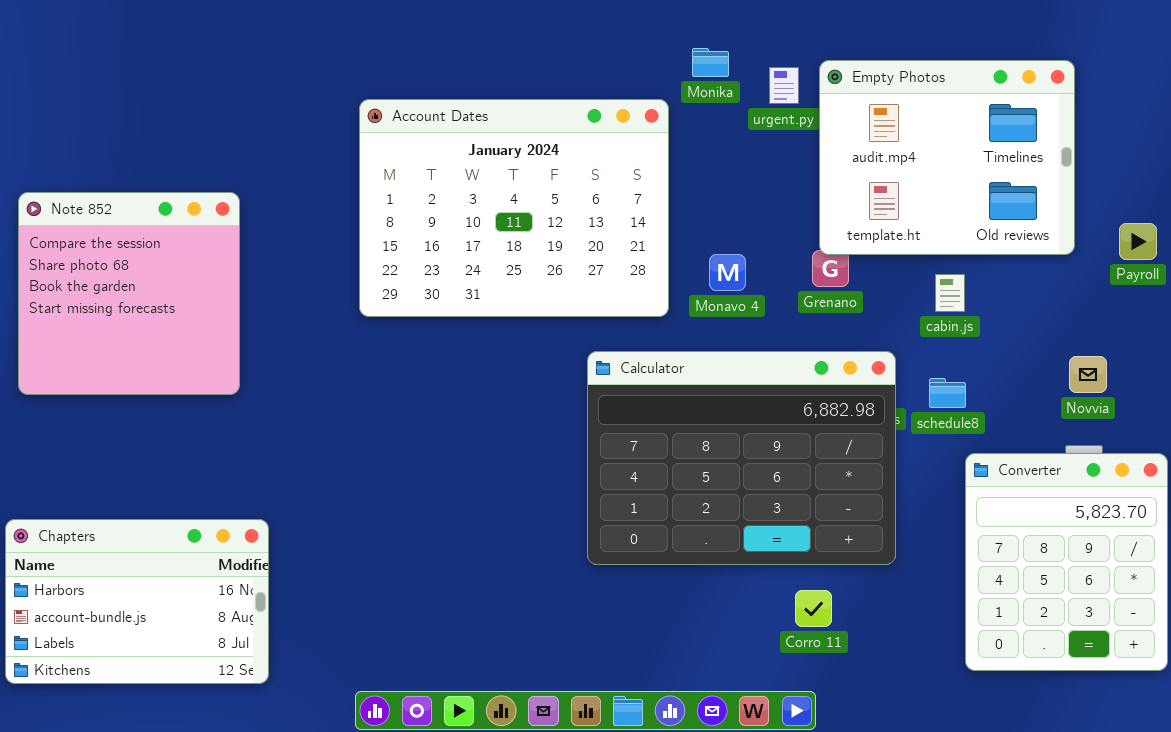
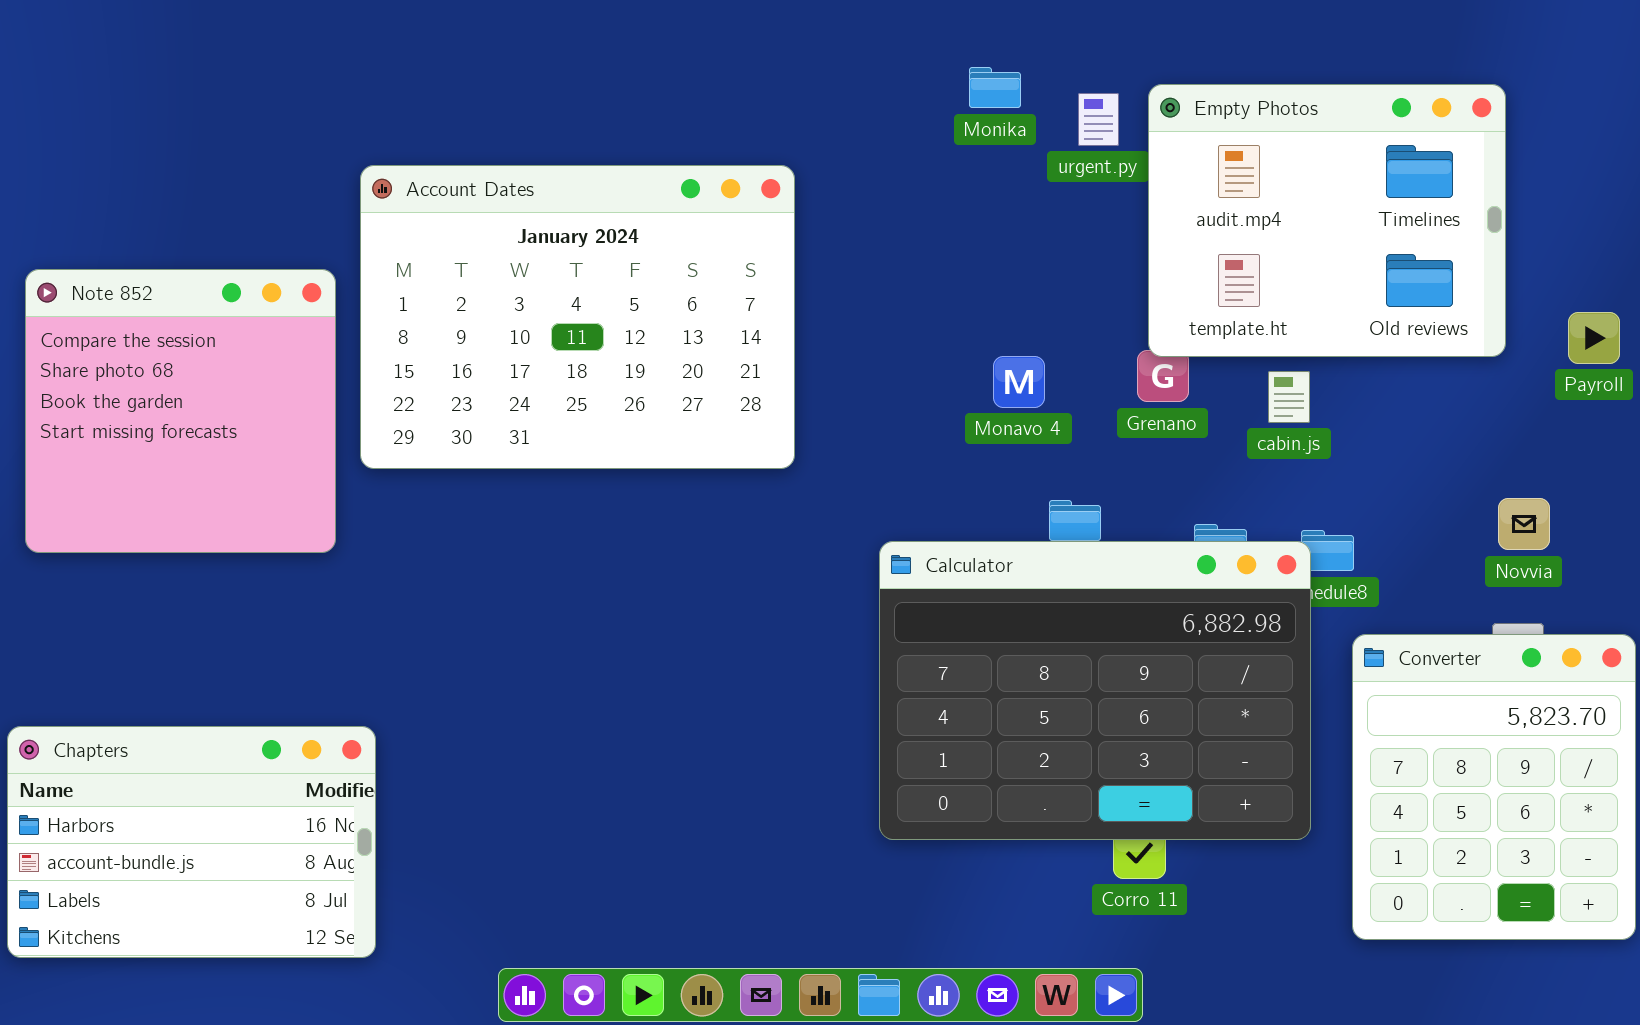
Account Dates: [359,99,669,317] -> [360,165,795,469], moved
cabin.js: [935,274,965,312] -> [1268,371,1310,423], moved
Calculator: [587,351,896,565] -> [879,541,1311,840], moved

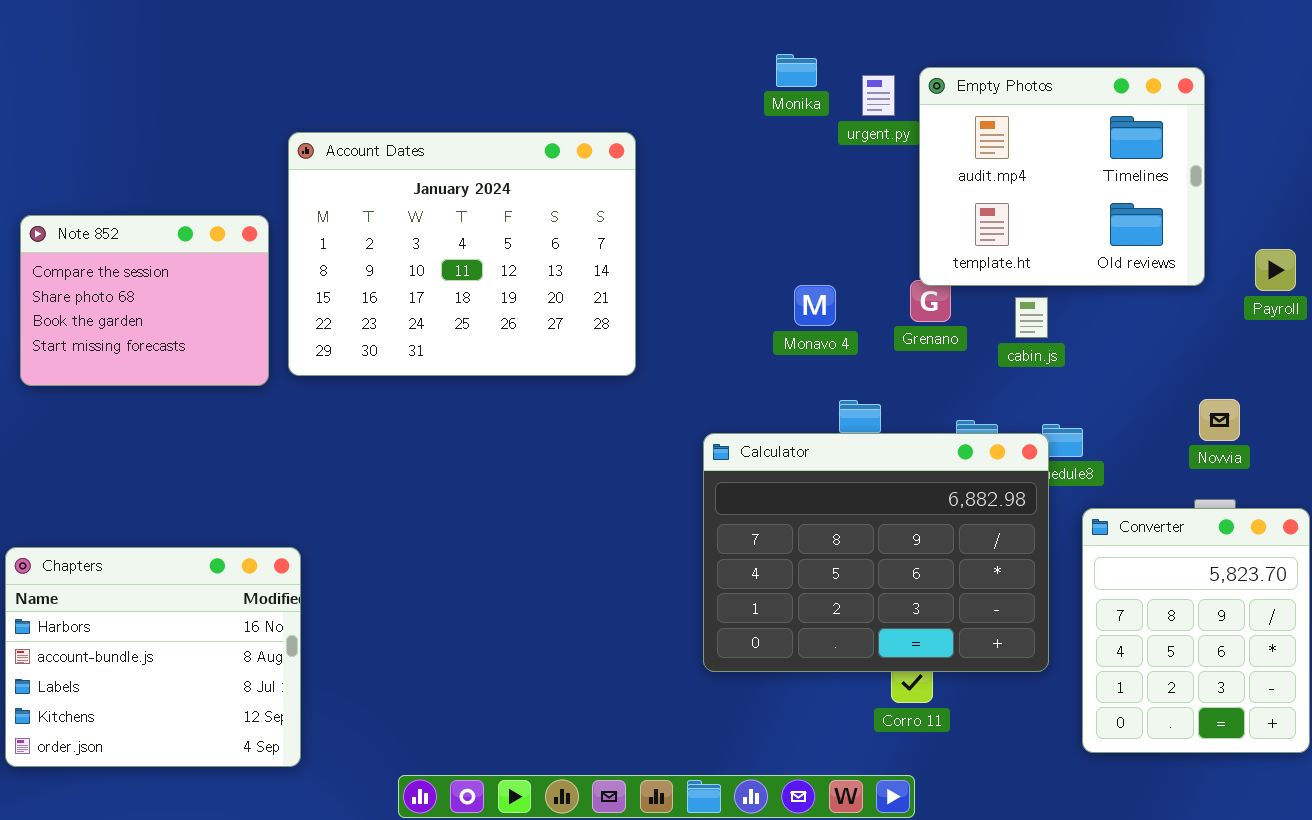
Note 852: [25,269,336,553] -> [20,215,269,386], resized
Chapters: [7,726,376,958] -> [5,547,301,767], resized

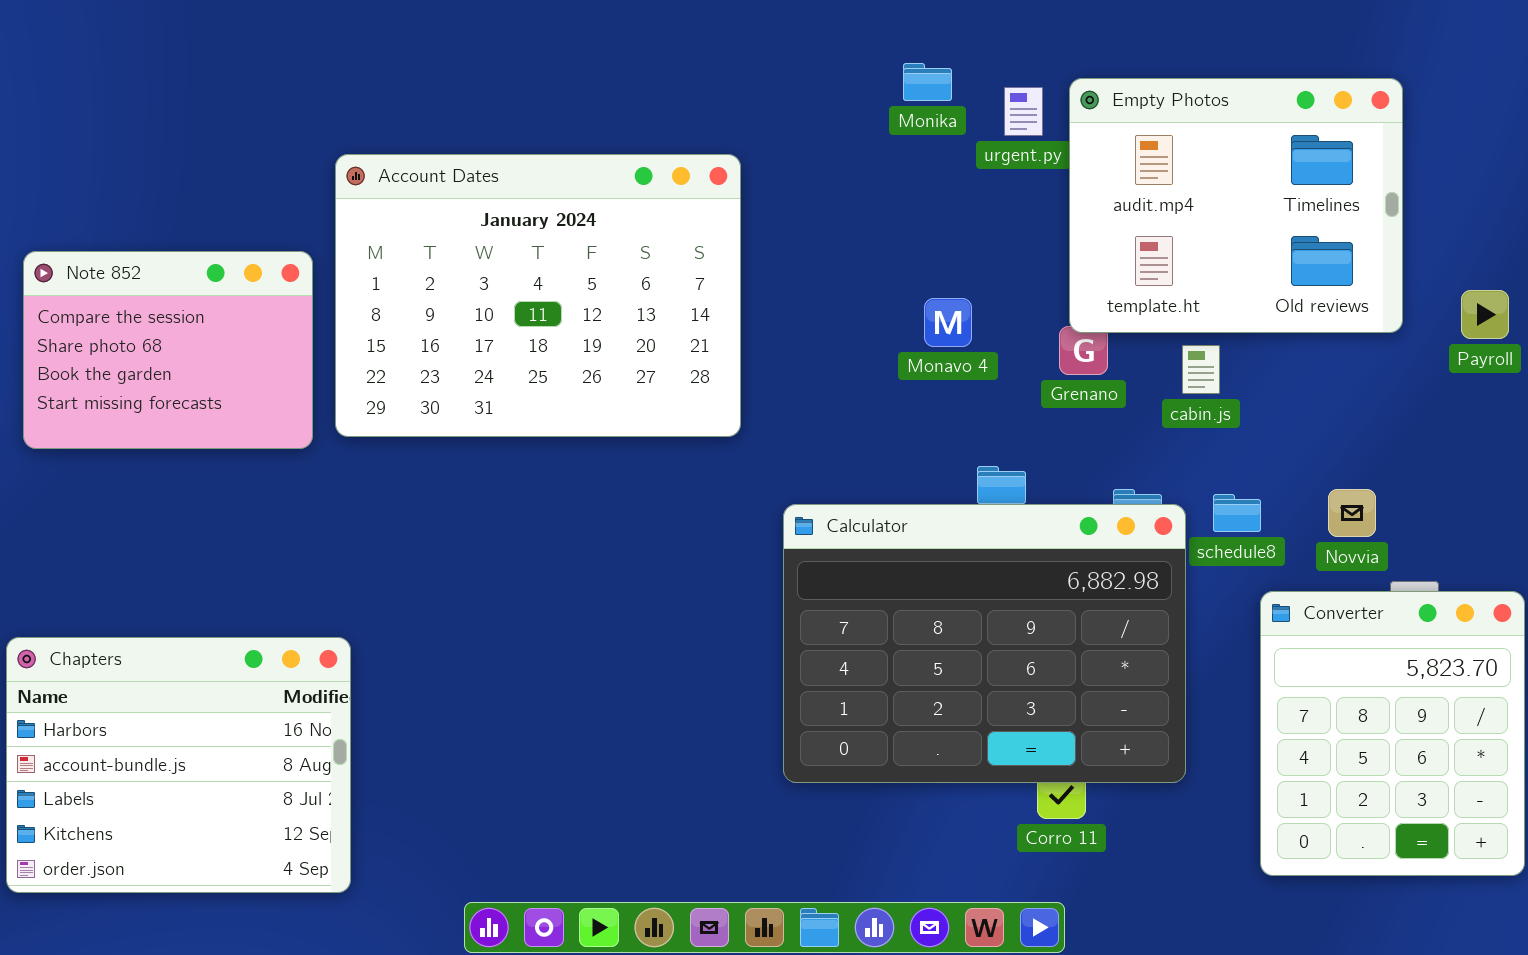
Monavo 4: [794,285,836,326] -> [924,298,972,347], moved
Novvia: [1199,399,1240,441] -> [1328,489,1376,537], moved
Calculator: [703,433,1049,672] -> [783,504,1186,783], moved

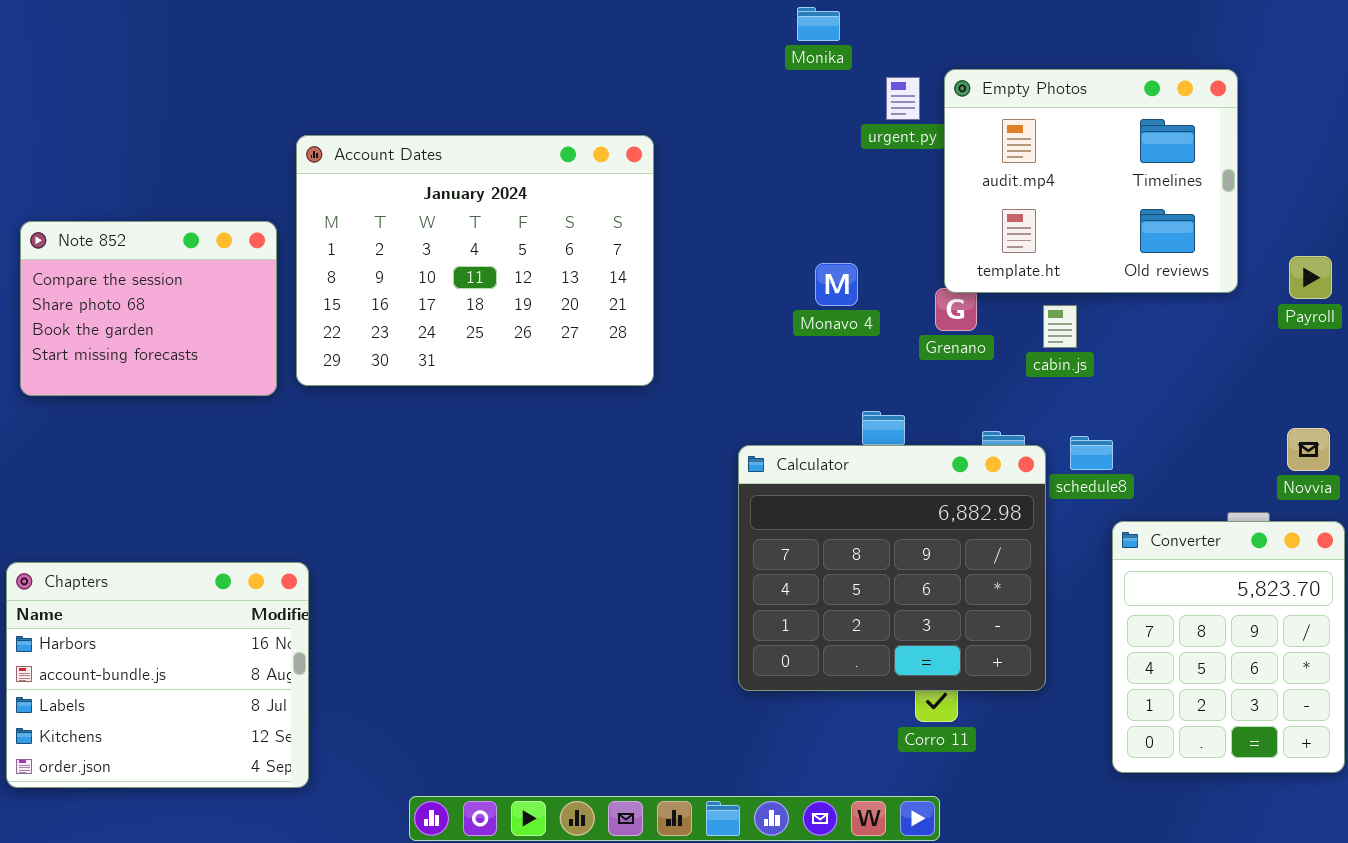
Monika: [903,63,952,101] -> [797,7,840,41], moved
Novvia: [1328,489,1376,537] -> [1287,428,1330,471], moved
Calculator: [783,504,1186,783] -> [738,445,1046,691], resized

